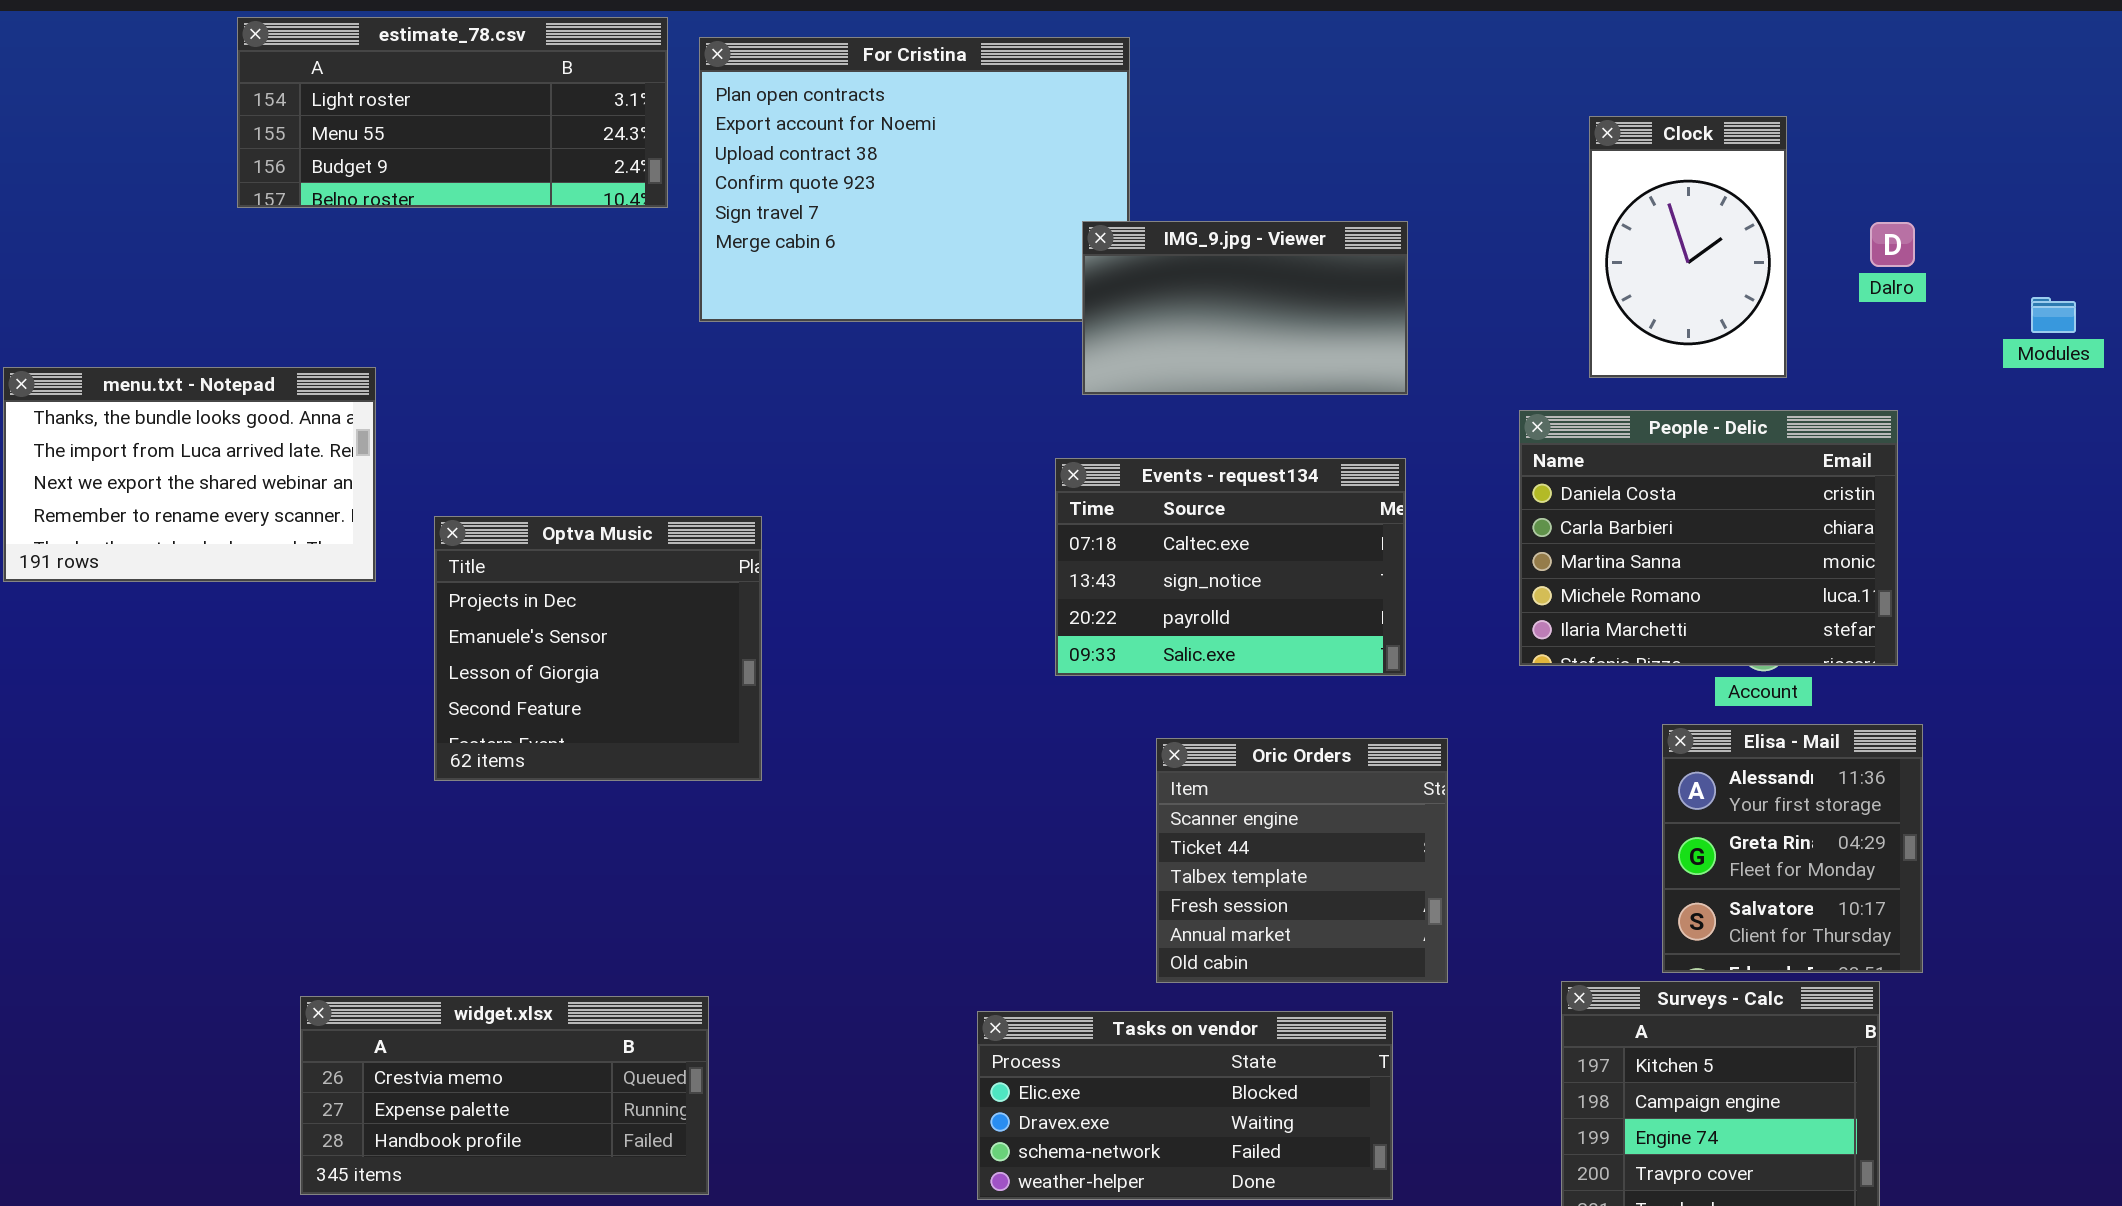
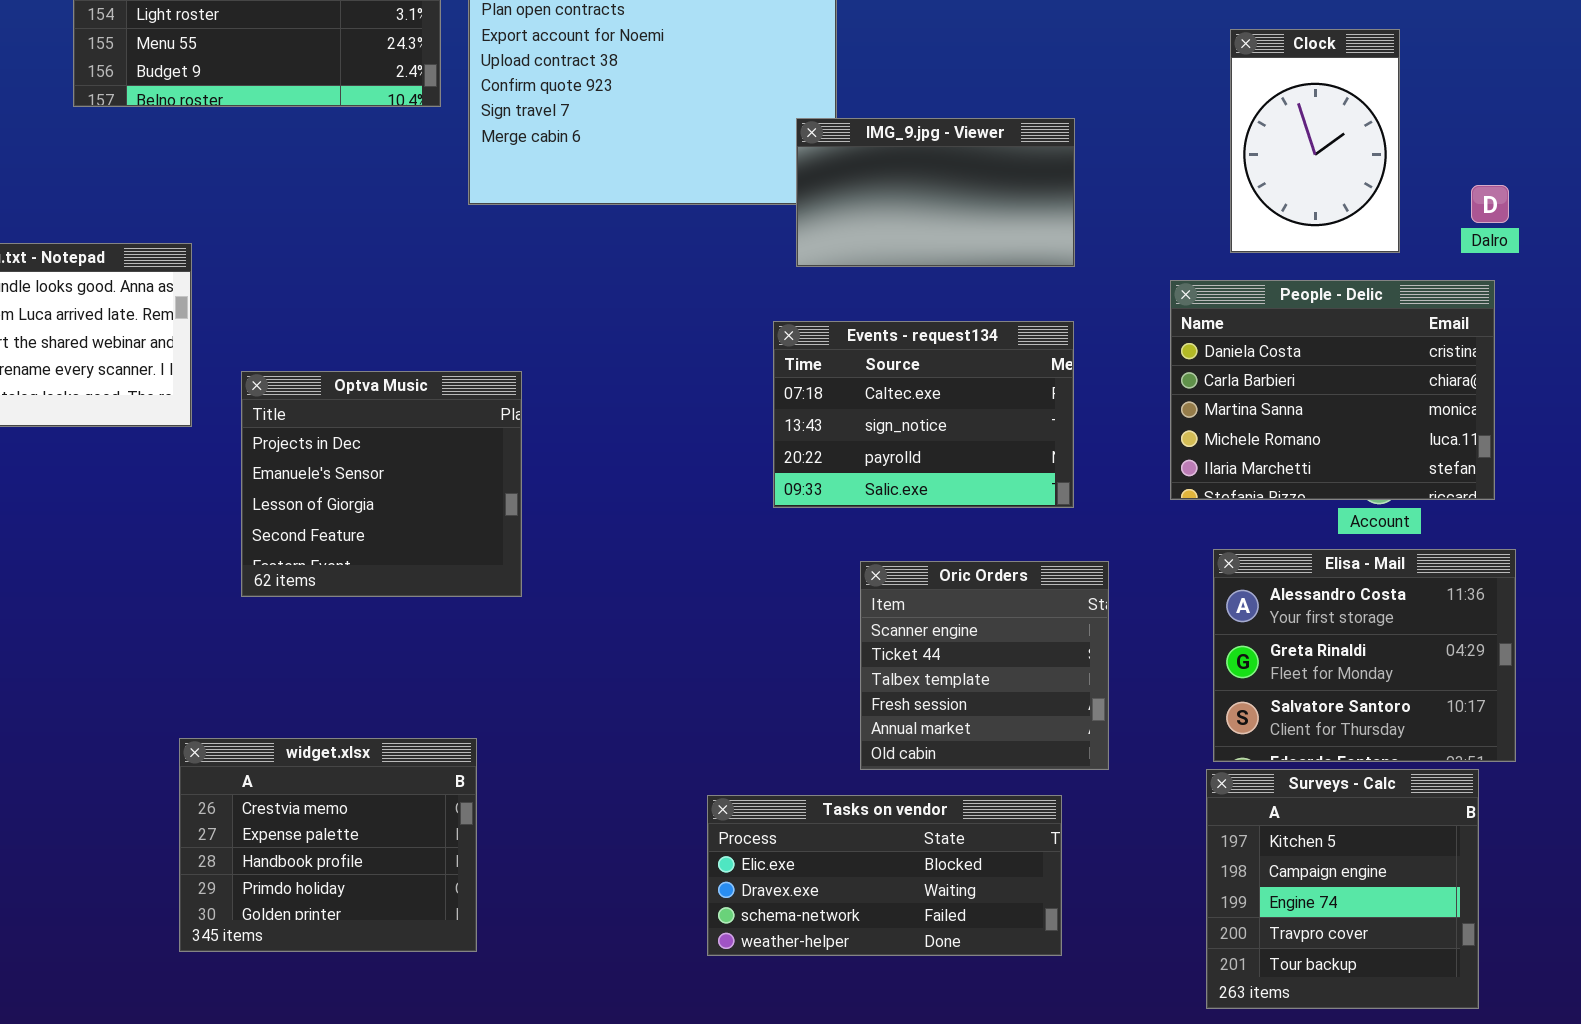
Dalro: [1870,222,1915,267] -> [1471,185,1509,223], moved
Elisa - Mail: [1662,724,1923,973] -> [1213,549,1516,762], resized
widget.xlsx: [300,996,709,1195] -> [179,738,477,952], resized

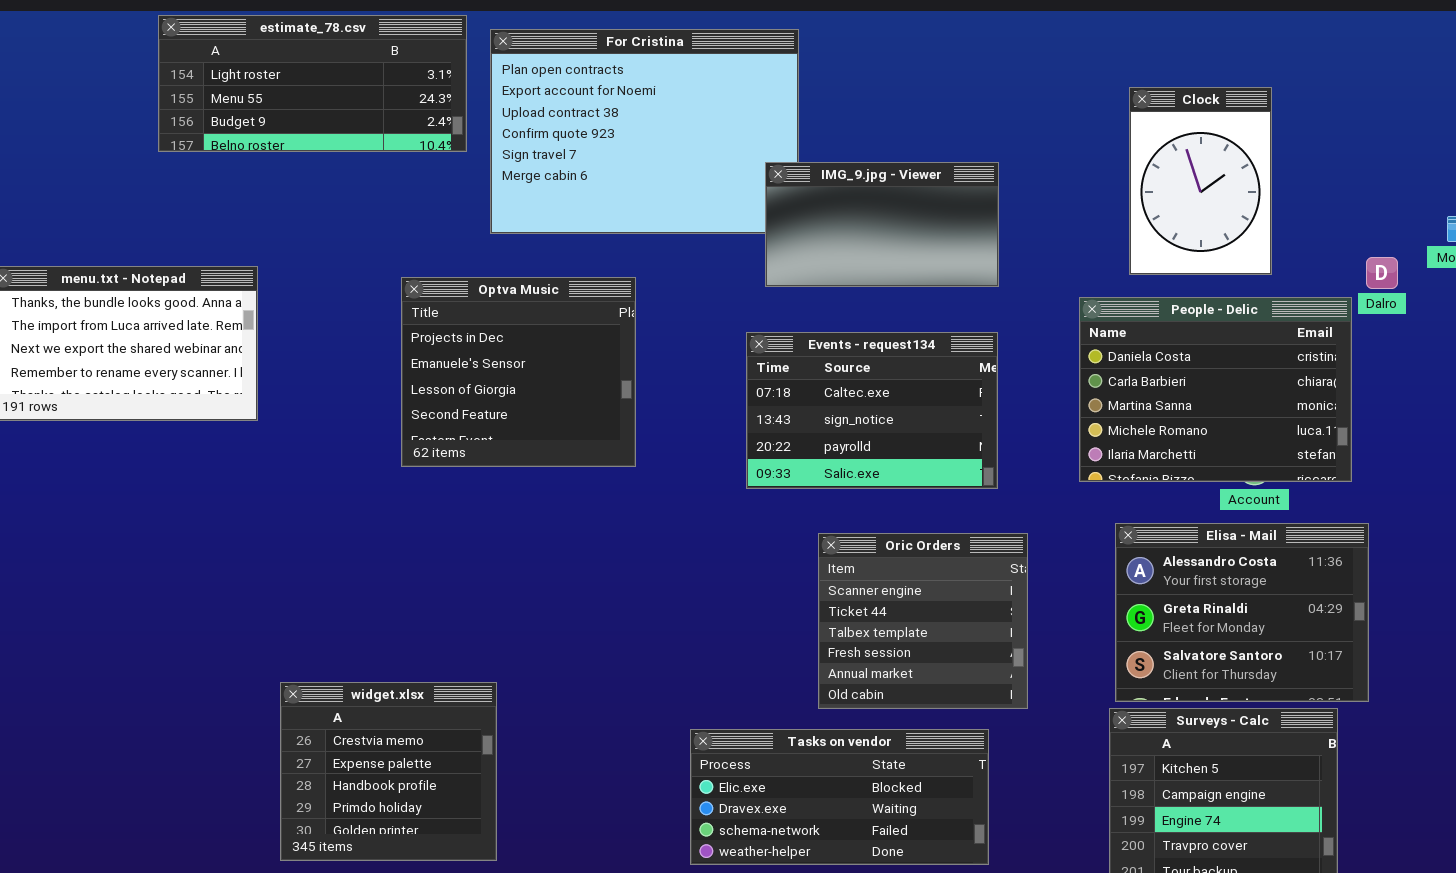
Dalro: [1471,185,1509,223] -> [1366,257,1398,289], moved
Optva Music: [241,371,522,597] -> [401,277,636,467], moved
widget.xlsx: [179,738,477,952] -> [280,682,497,861], resized

